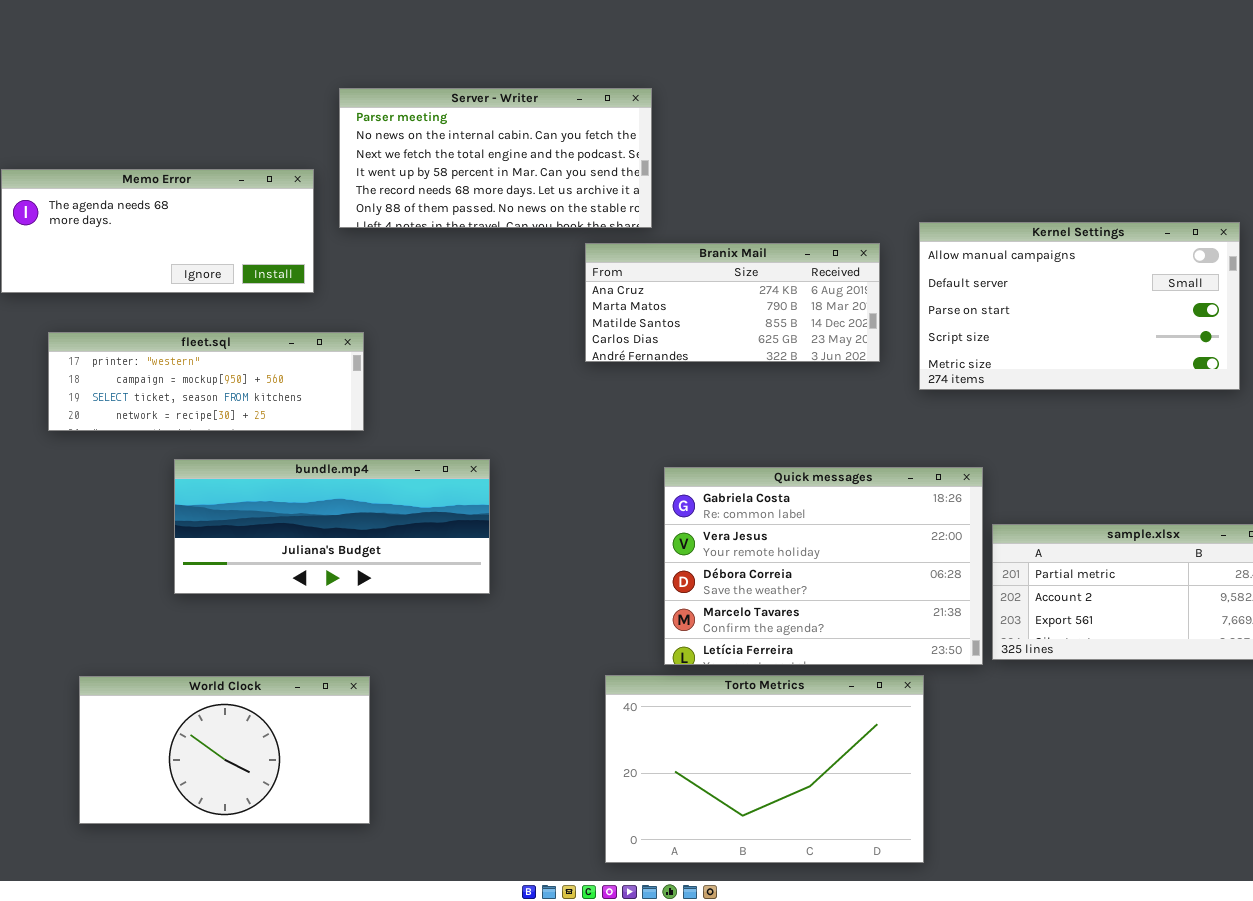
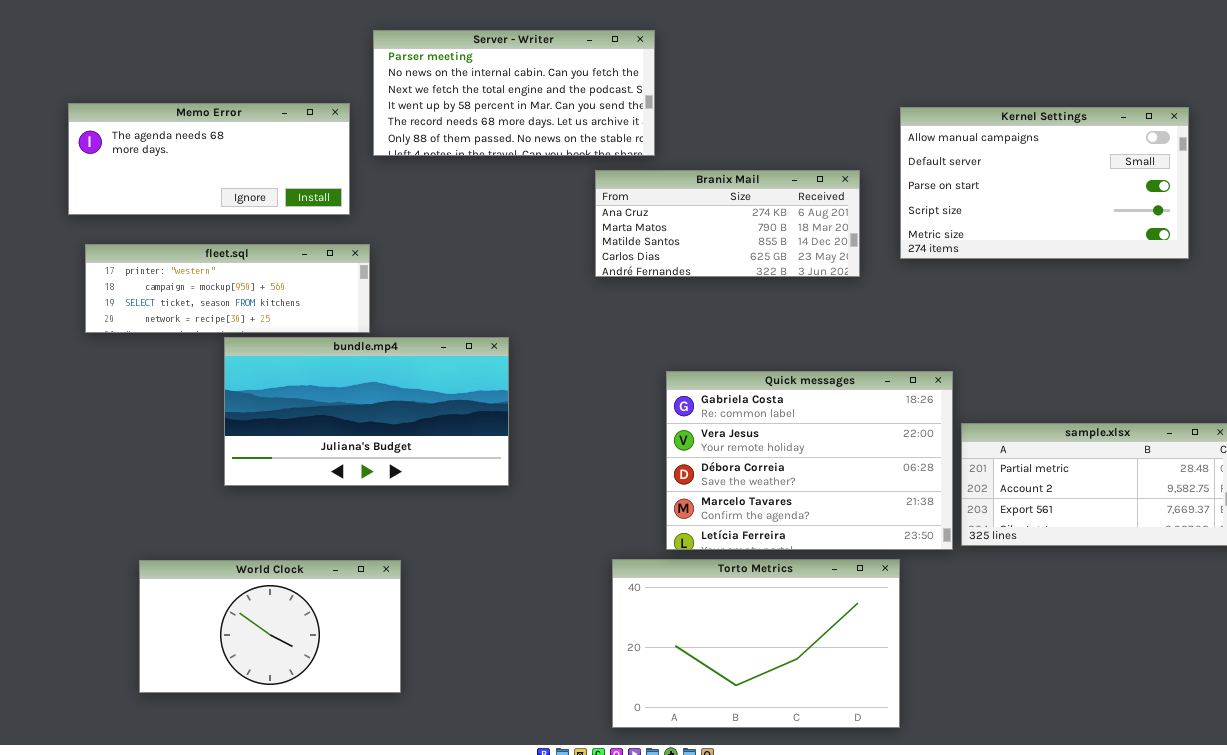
Kernel Settings: [919,222,1240,390] -> [900,107,1189,259], moved
fleet.sql: [48,332,364,431] -> [85,244,370,333], moved
bundle.mp4: [174,459,490,594] -> [224,337,509,486], resized

